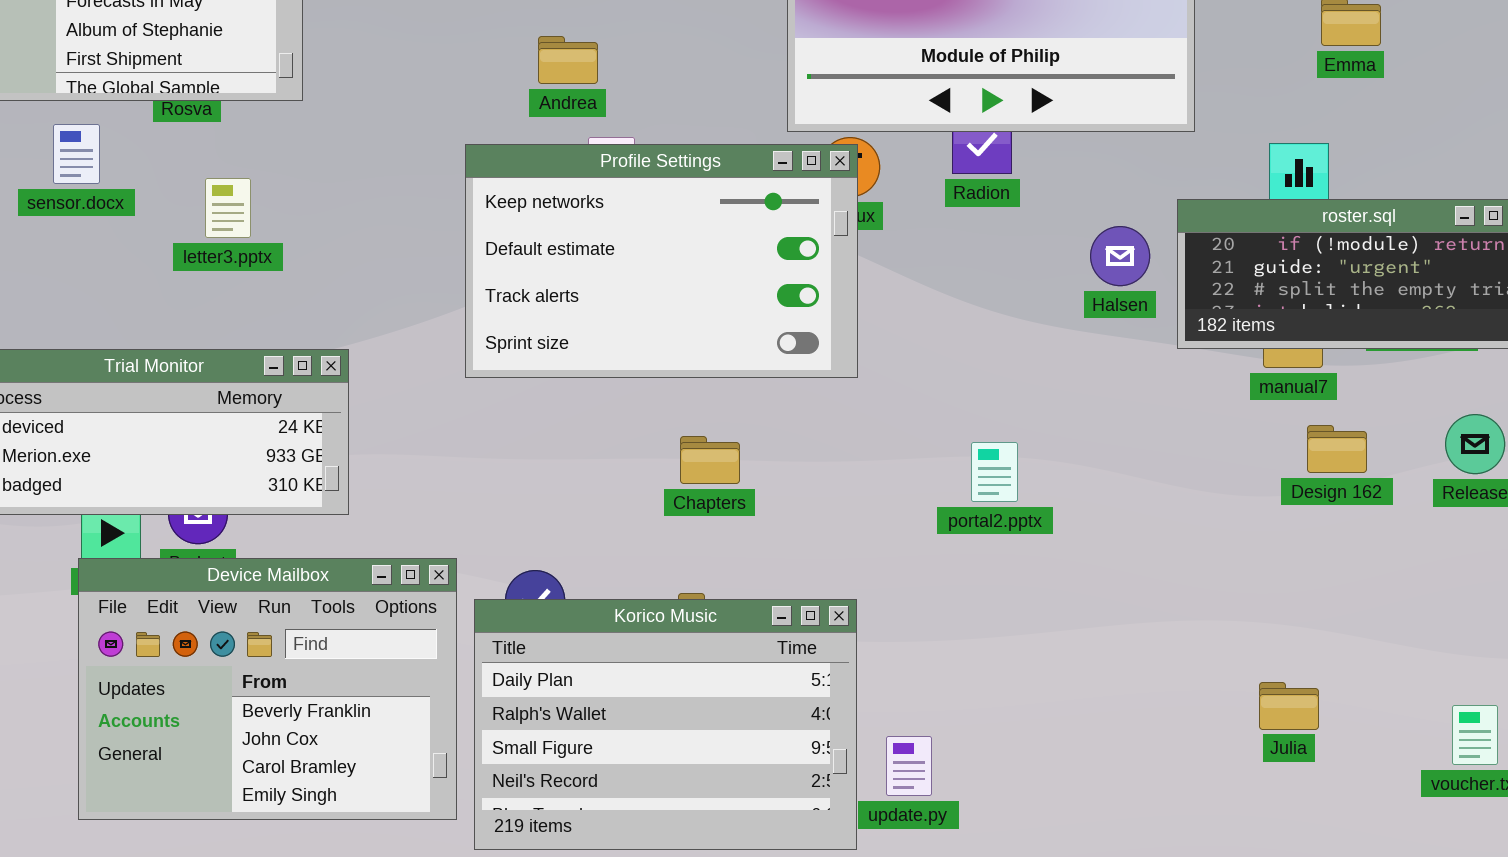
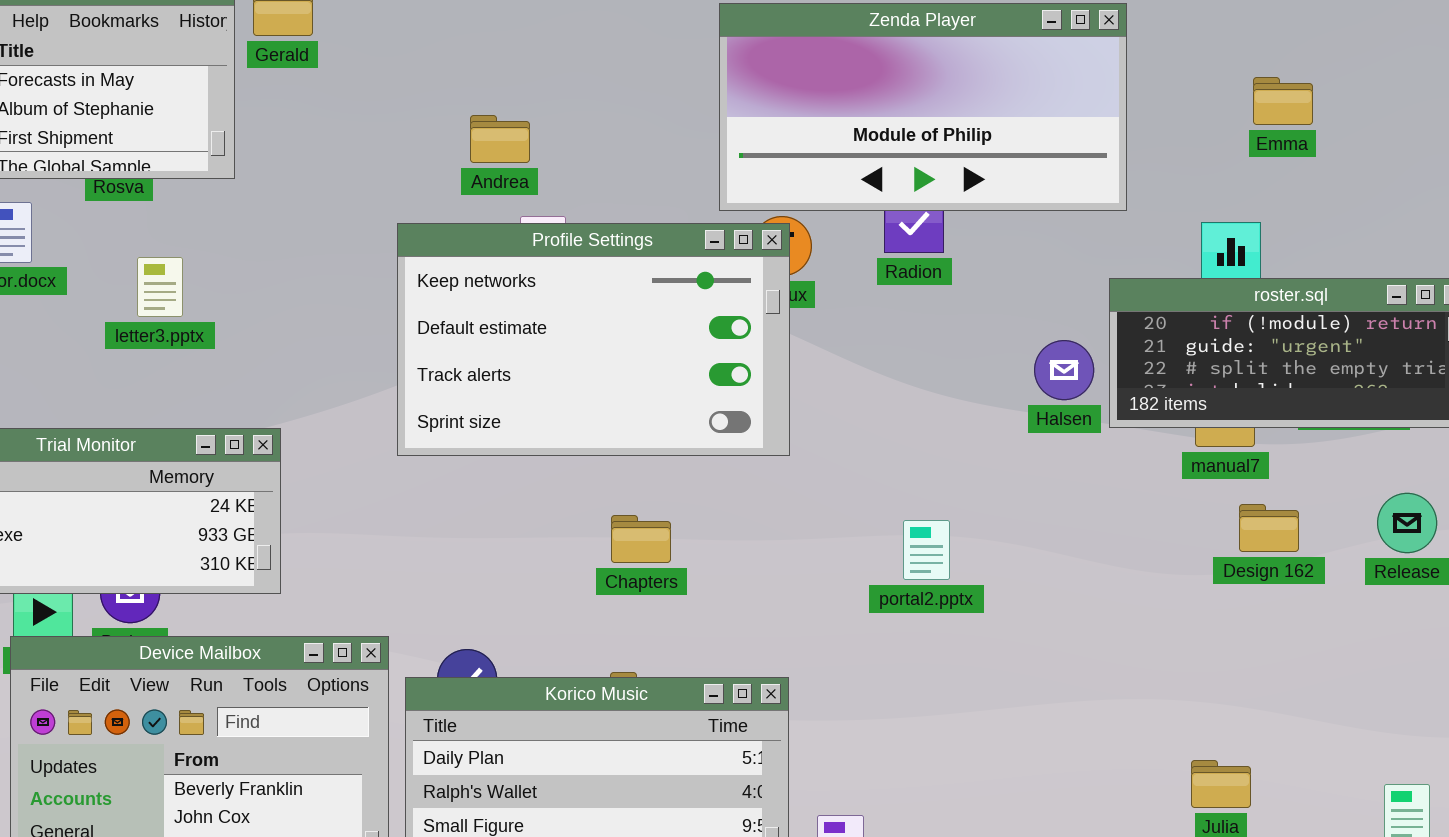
Halsen: [1090,226,1150,286] -> [1034,340,1094,400], moved

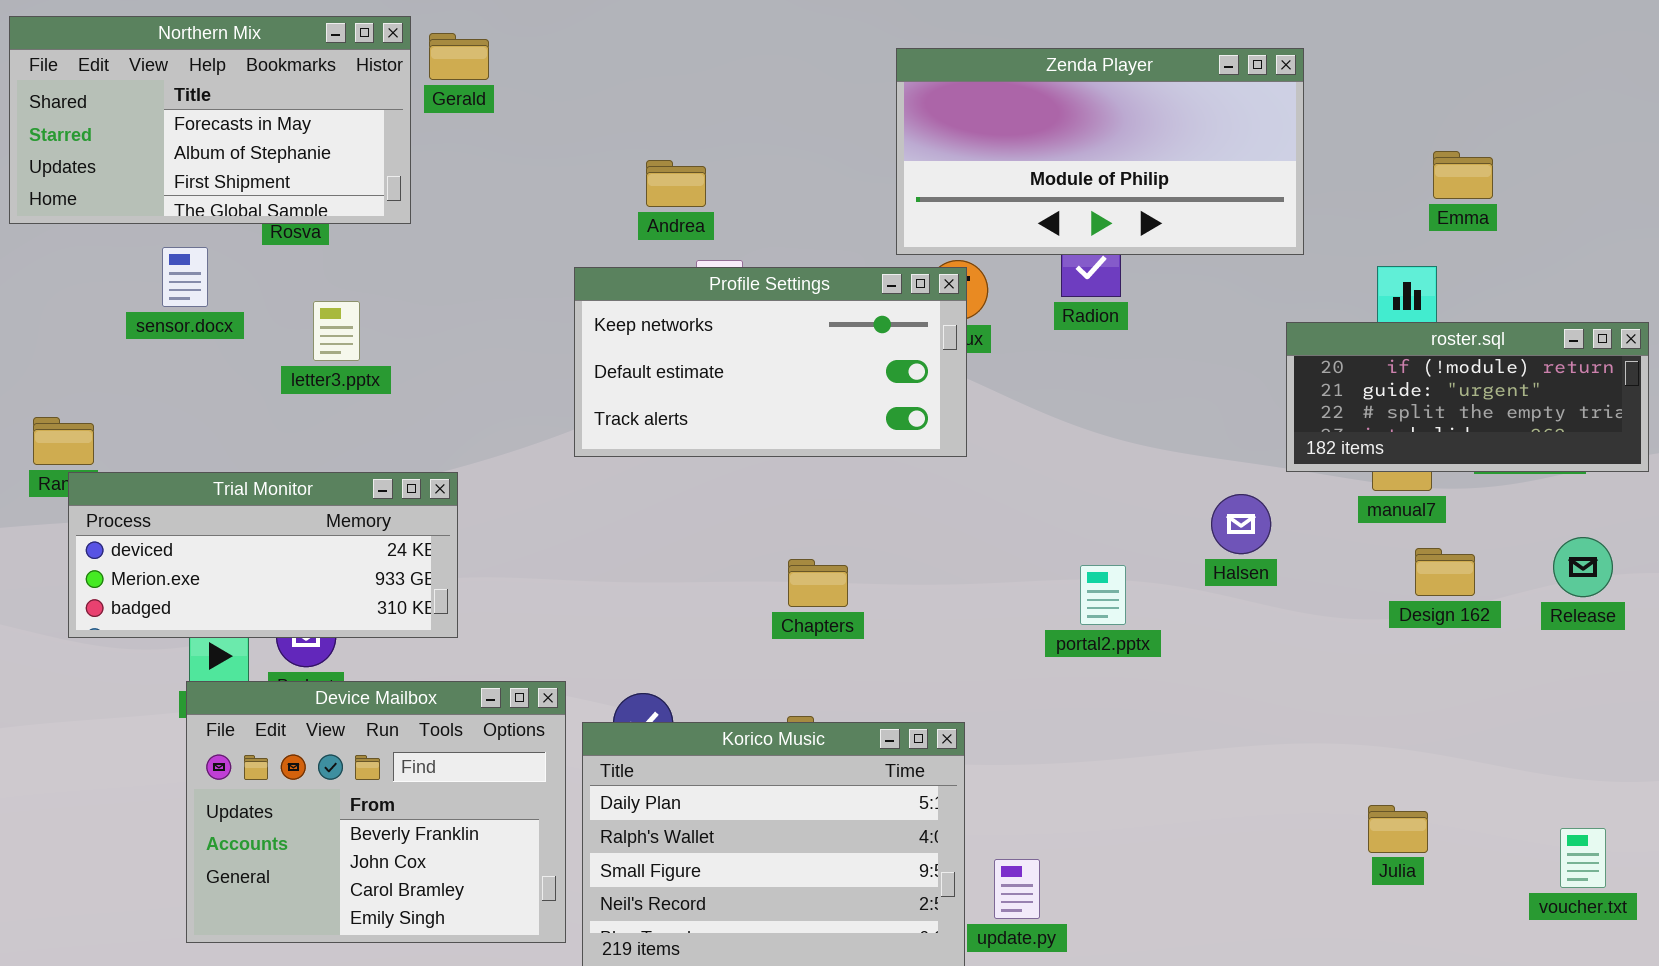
Emma: [1253,77,1313,125] -> [1433,151,1493,199], moved
Profile Settings: [397,223,790,456] -> [574,267,967,457], resized
Halsen: [1034,340,1094,400] -> [1211,494,1271,554], moved

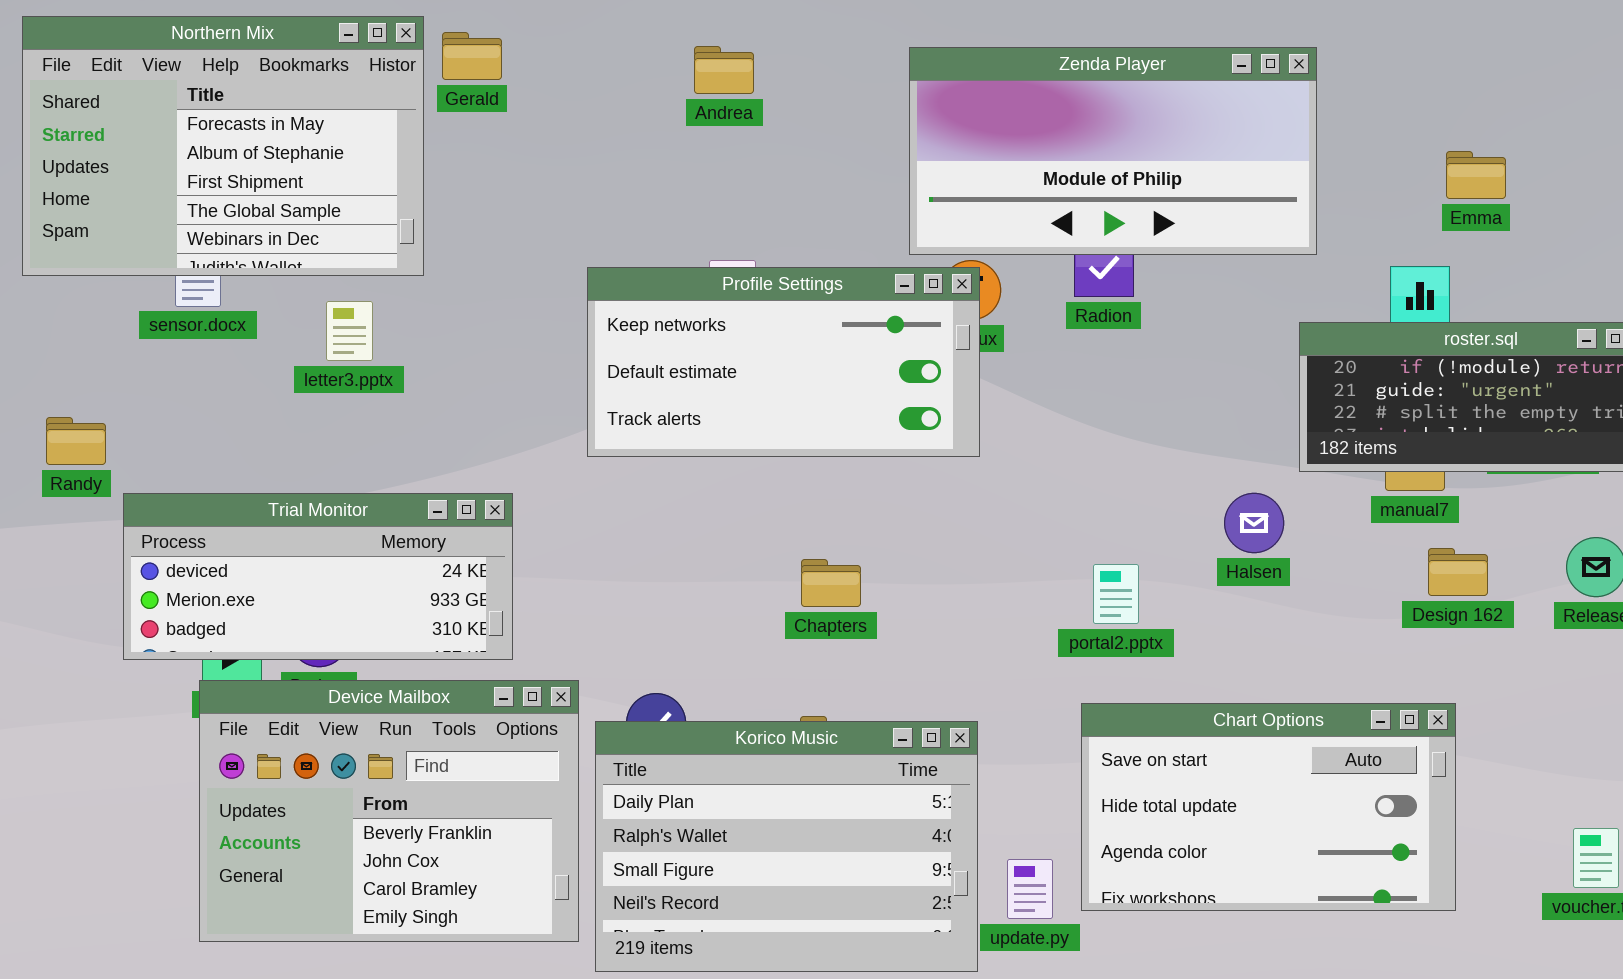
Northern Mix: [9,16,411,224] -> [22,16,424,276], resized
Andrea: [646,160,706,207] -> [694,46,754,94], moved
Trial Monitor: [68,472,458,638] -> [123,493,513,660], moved
Chart Options: none -> [1081,703,1456,911], opened

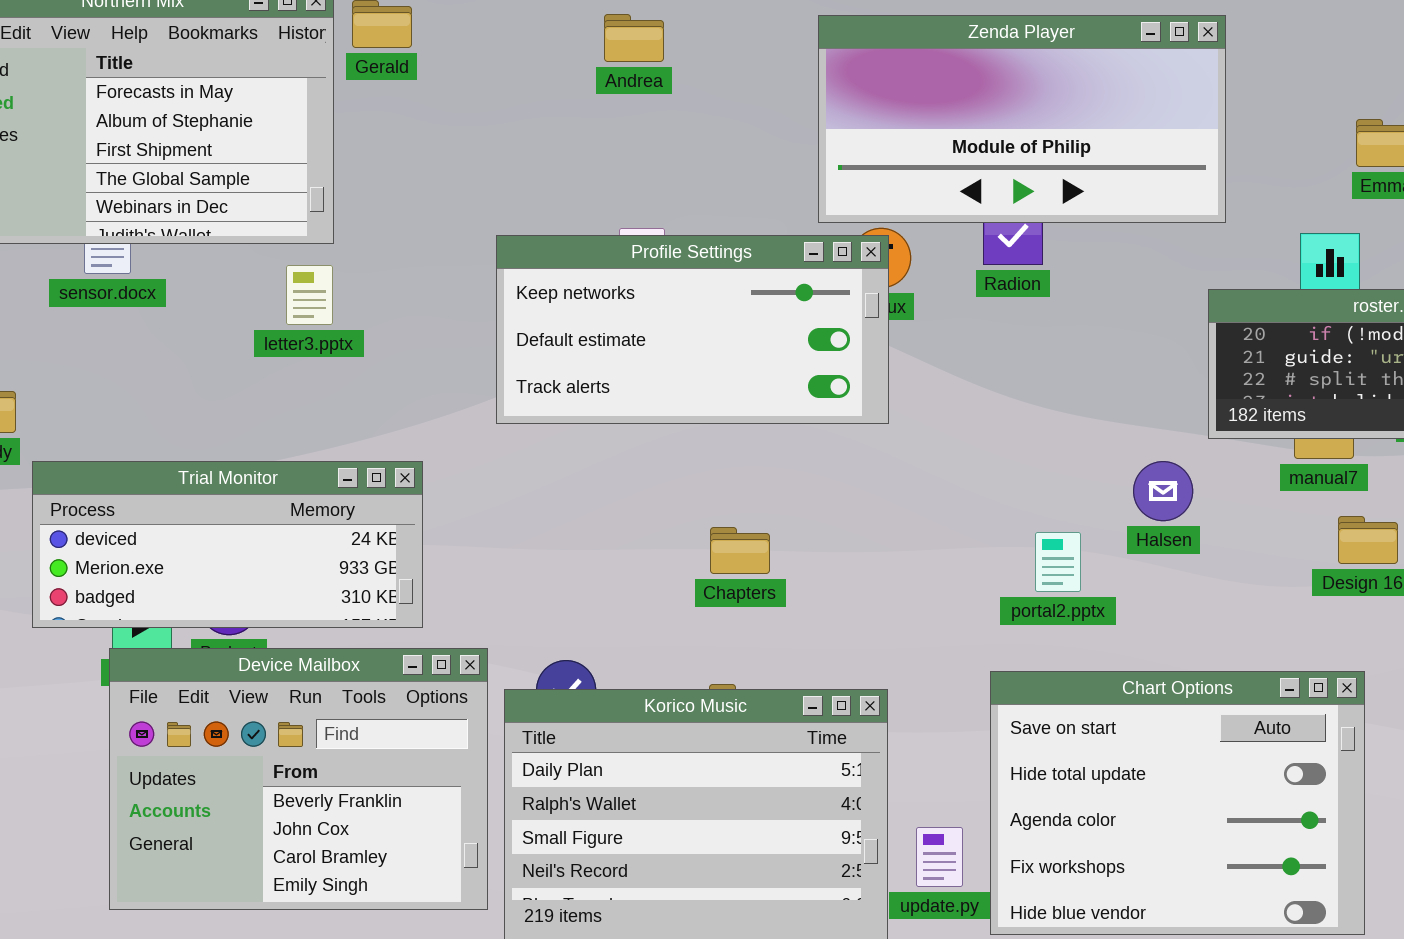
letter3.pptx: [326,301,373,361] -> [286,265,333,325], moved
portal2.pptx: [1093,564,1139,624] -> [1035,532,1081,592], moved
Chart Options: [1081,703,1456,911] -> [990,671,1365,935], resized

